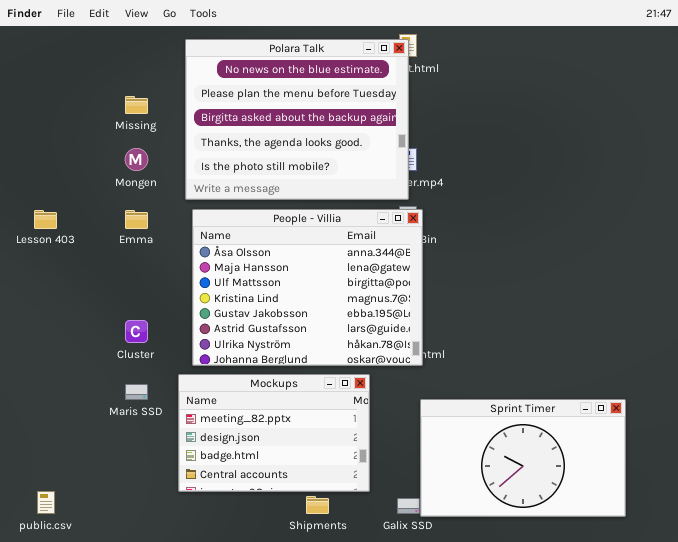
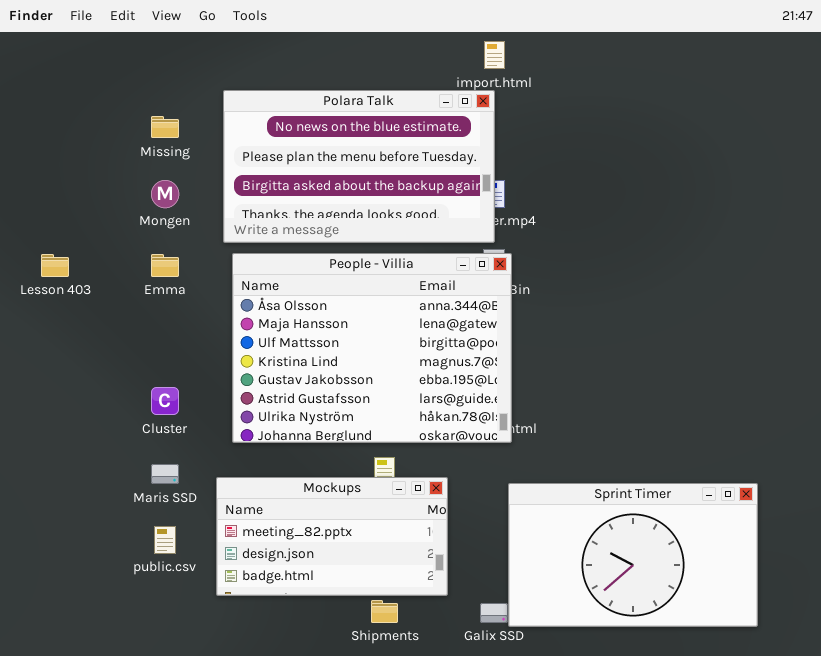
Polara Talk: [185,39,409,200] -> [223,90,495,243], resized
Mockups: [178,374,370,492] -> [216,477,448,596], resized
public.csv: [37,491,55,514] -> [154,526,176,554], moved

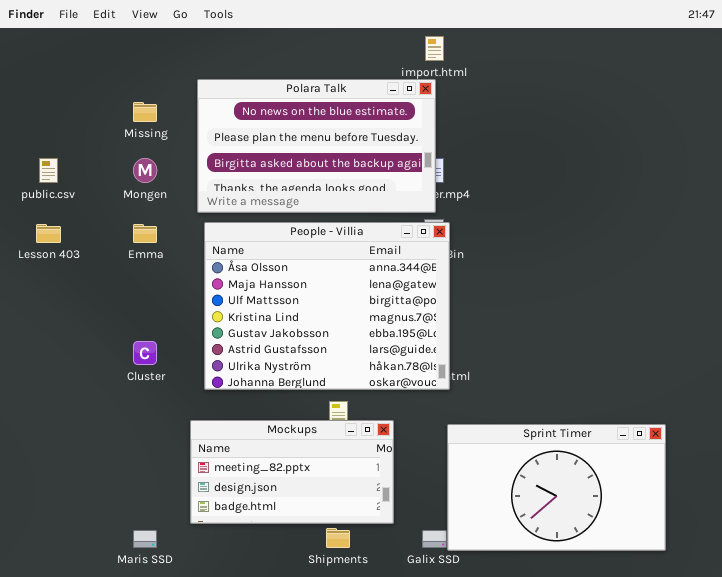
Maris SSD: [151,464,179,484] -> [133,530,157,548], moved
public.csv: [154,526,176,554] -> [39,158,58,183], moved

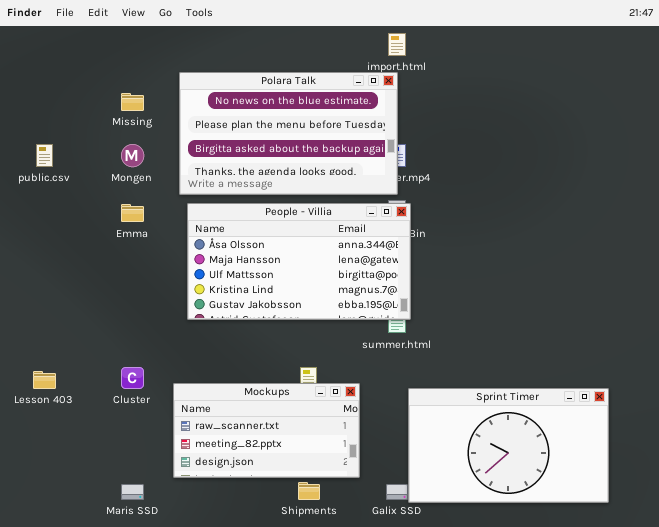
People - Villia: [204,222,450,390] -> [187,203,411,320], resized
Lesson 403: [36,224,61,243] -> [33,371,56,389], moved
Cluster: [133,341,157,365] -> [121,367,144,389], moved
Mockups: [190,420,394,524] -> [173,383,360,478], scrolled up 1 row

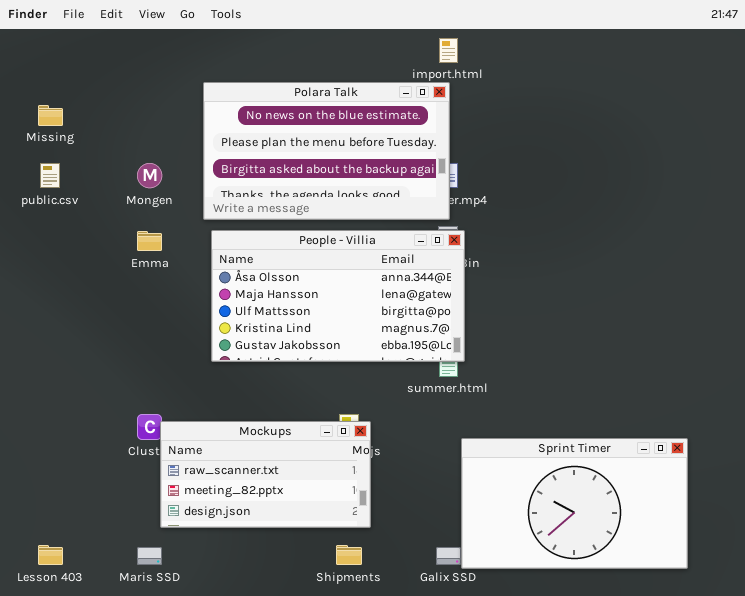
Missing: [121,93,144,111] -> [38,105,63,126], moved
Lesson 403: [33,371,56,389] -> [38,545,63,565], moved
Mockups: [173,383,360,478] -> [160,421,371,528], moved

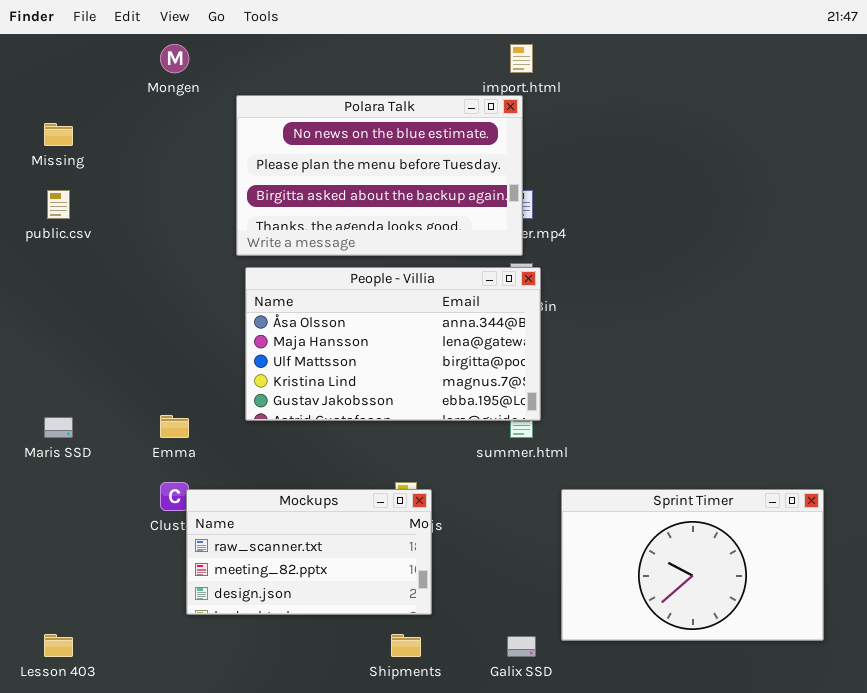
Mongen: [137,163,162,188] -> [160,44,189,73], moved
Emma: [137,231,162,251] -> [160,415,189,438], moved
Sprint Timer: [461,438,688,569] -> [561,489,824,641], moved
Maris SSD: [137,547,162,565] -> [44,417,73,438], moved

